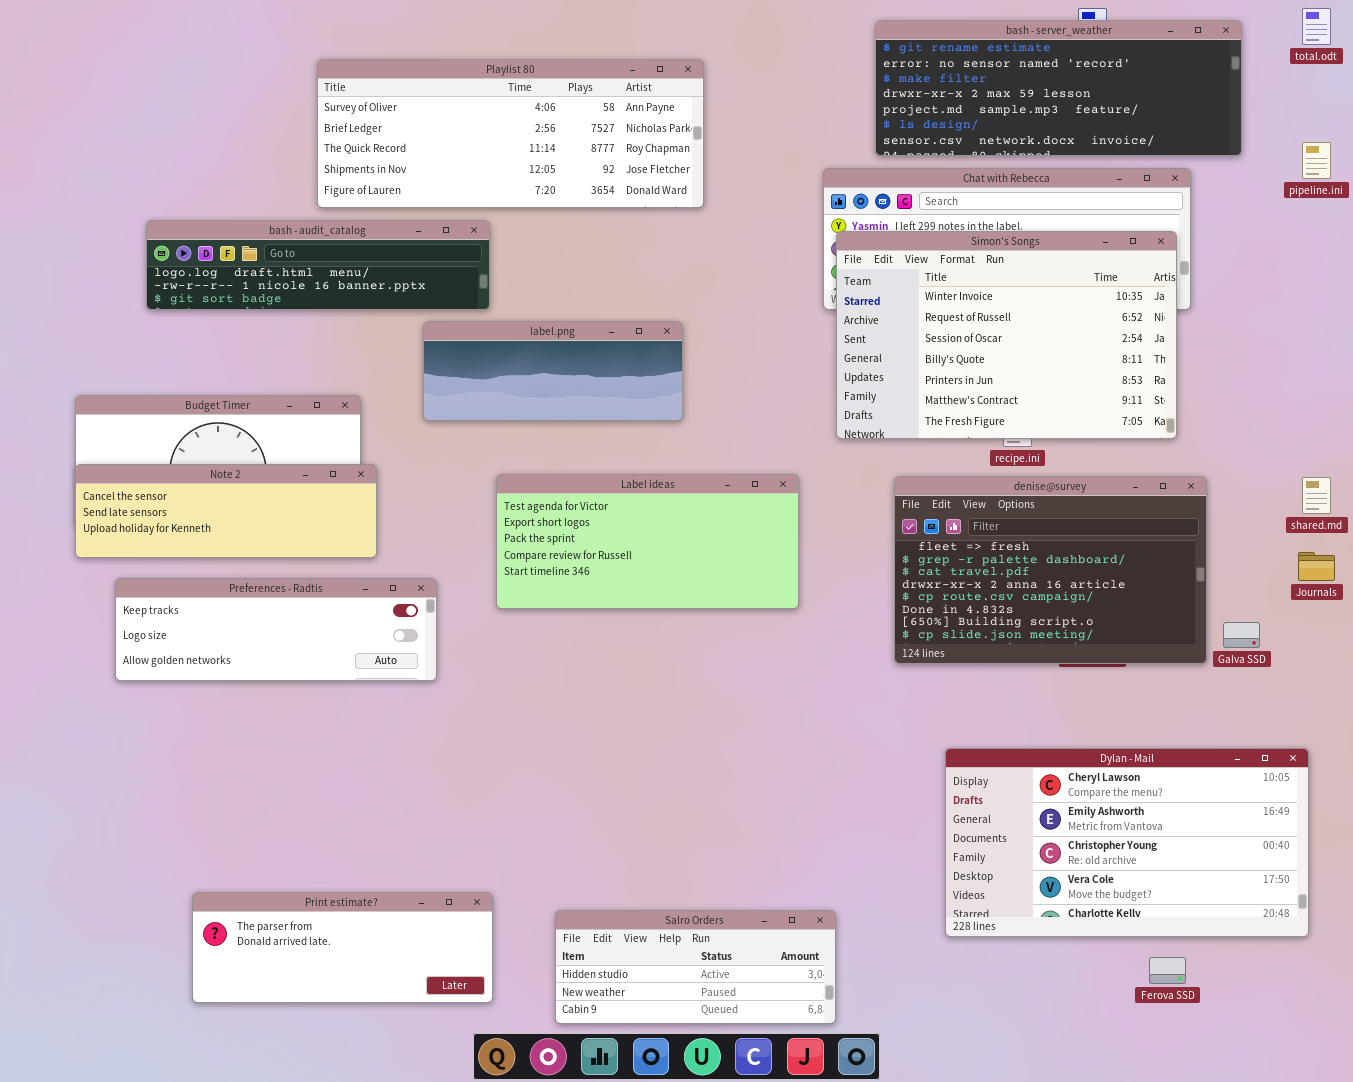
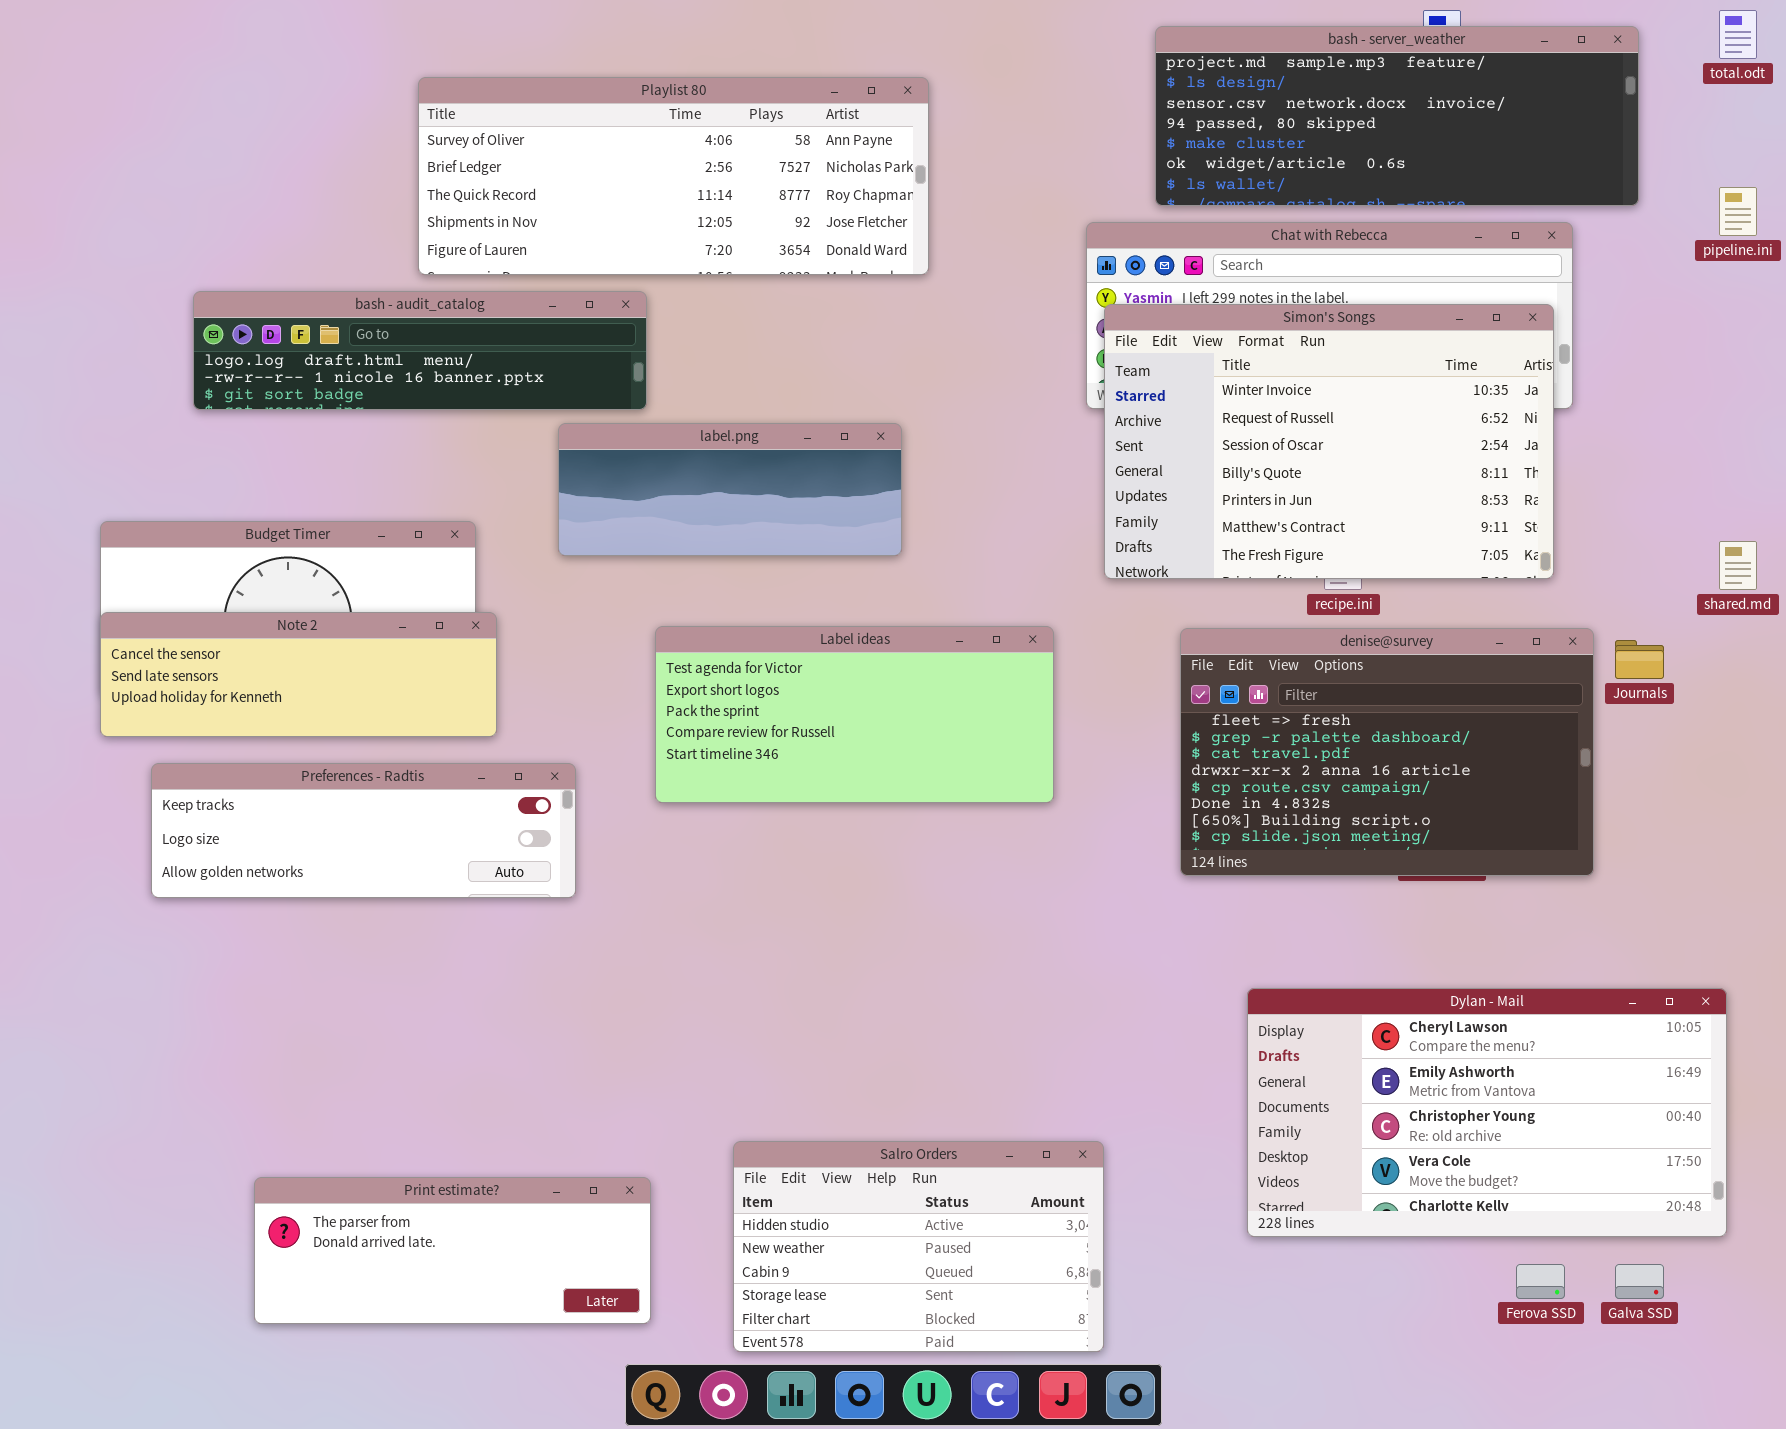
bash - server_weather: [875,20,1242,156] -> [1155,26,1639,206], scrolled down 4 rows
shared.md: [1302,477,1331,514] -> [1719,541,1757,590], moved
Journals: [1298,552,1335,581] -> [1615,640,1664,679], moved
Galva SSD: [1223,622,1260,648] -> [1615,1264,1664,1299], moved
Salro Orders: [555,910,836,1024] -> [733,1141,1104,1352], resized

